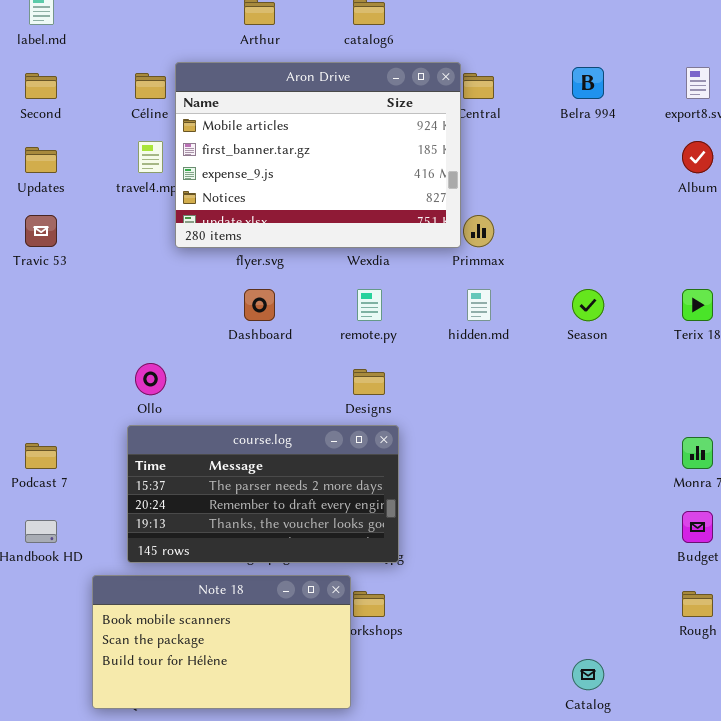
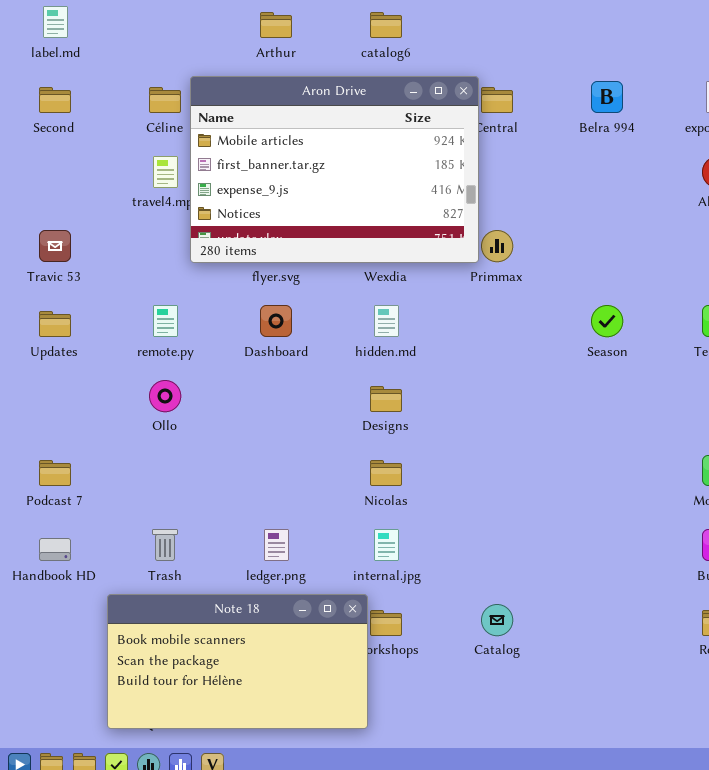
Updates: [25,147,57,173] -> [39,311,71,337], moved
remote.py: [357,289,382,321] -> [153,305,178,337], moved
hidden.md: [467,289,491,321] -> [374,305,399,337], moved
course.log: [127,425,399,563] -> none, closed
Catalog: [572,659,604,690] -> [481,604,513,636], moved

